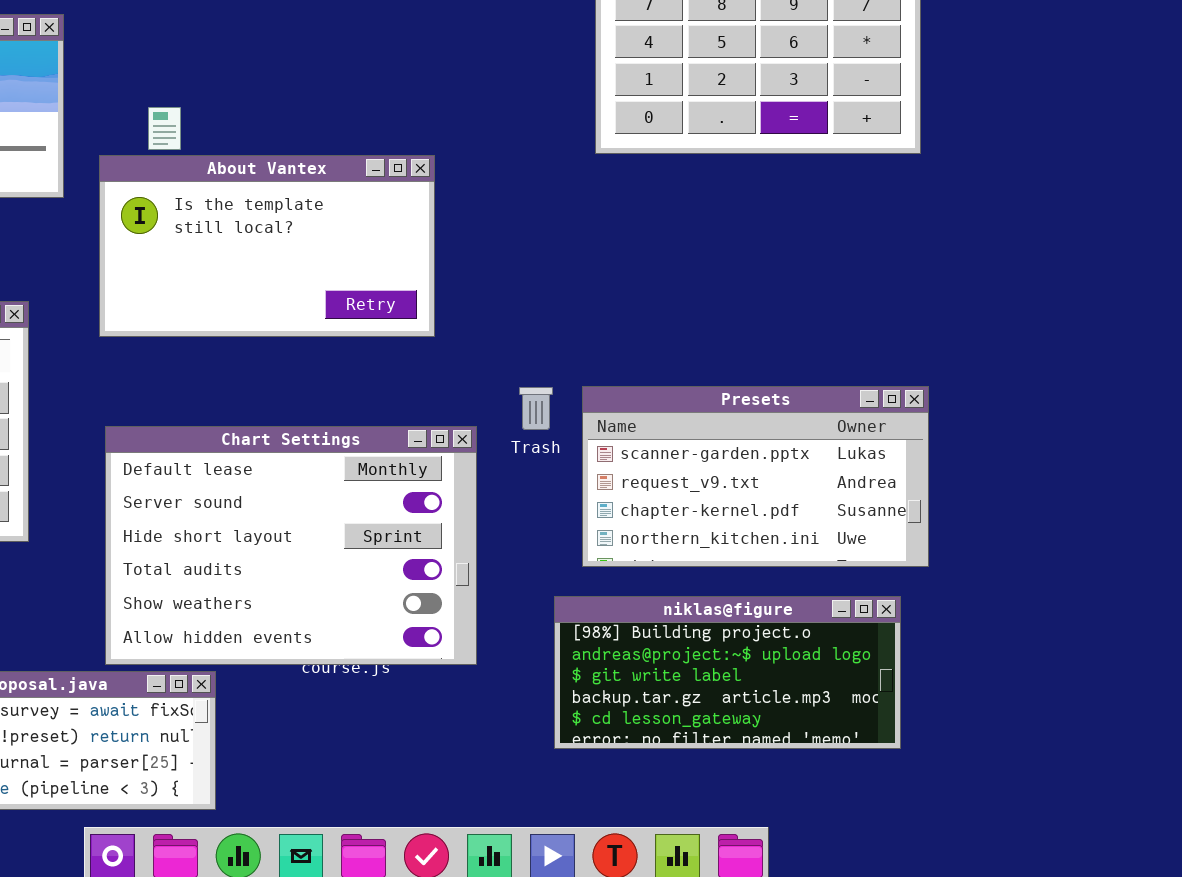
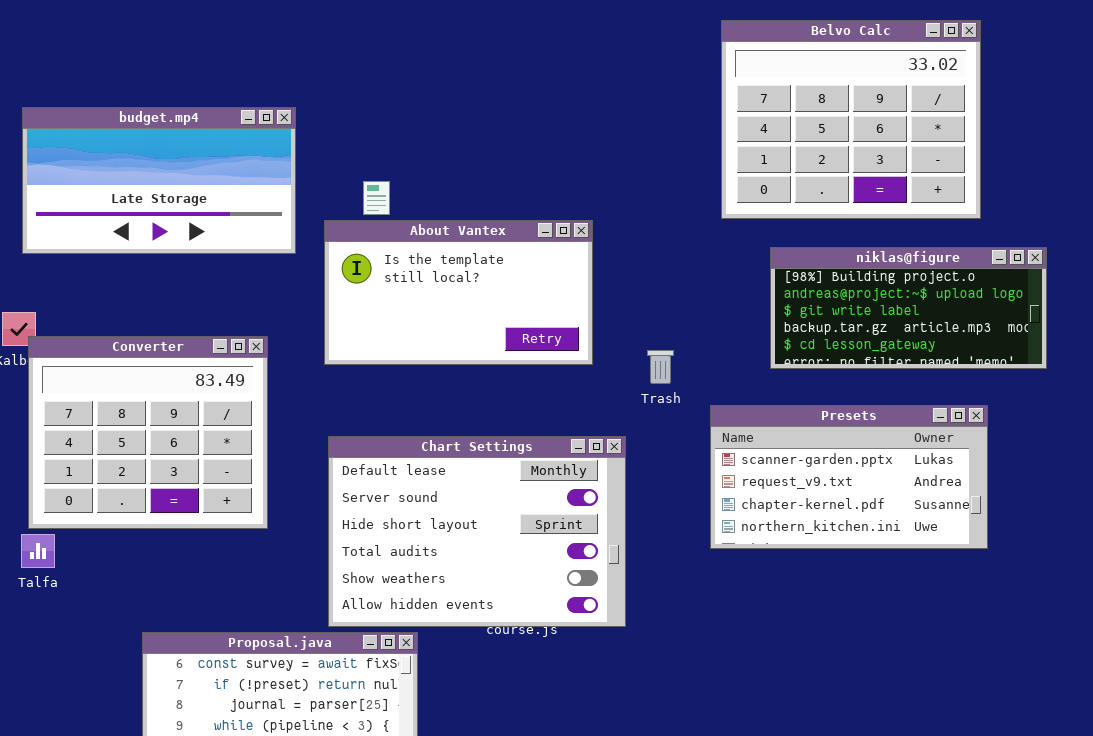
Trash: [519,387,553,430] -> [647,350,674,384], moved
niklas@figure: [554,596,901,749] -> [770,247,1047,369], moved

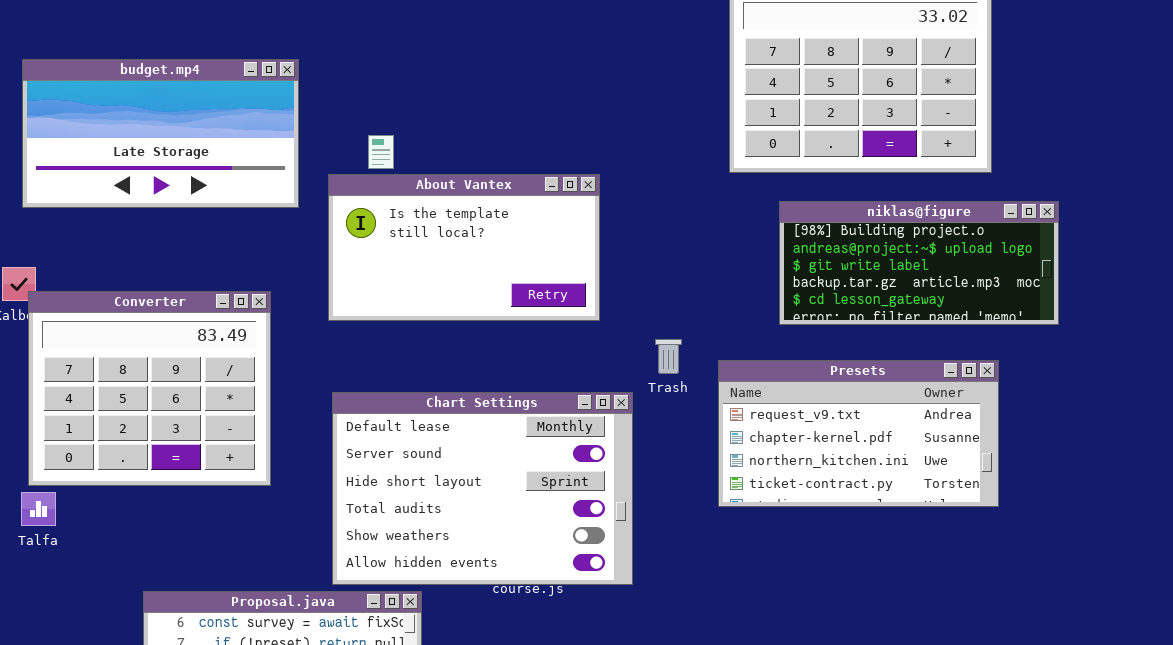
Trash: [647,350,674,384] -> [655,339,682,374], moved
Presets: [710,405,988,549] -> [718,360,999,507], scrolled down 1 row

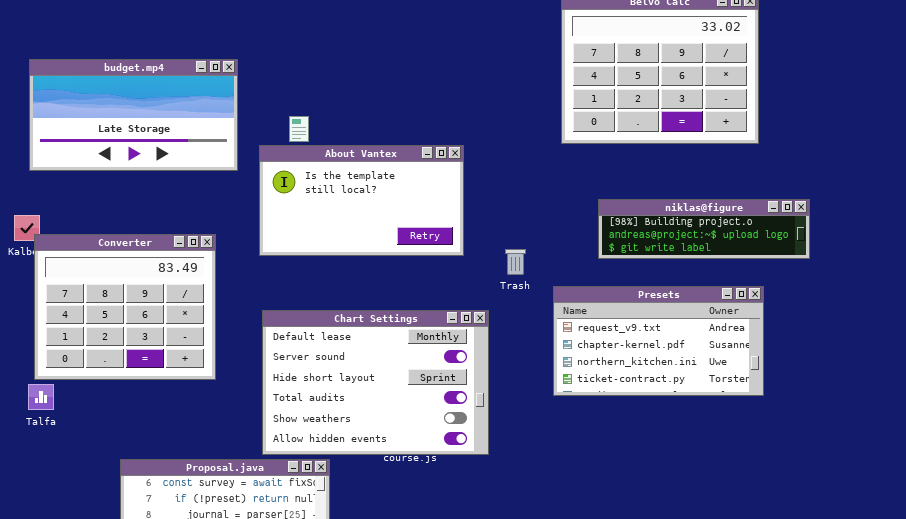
niklas@figure: [779,201,1059,325] -> [598,199,810,259], resized
Trash: [655,339,682,374] -> [505,249,526,275], moved

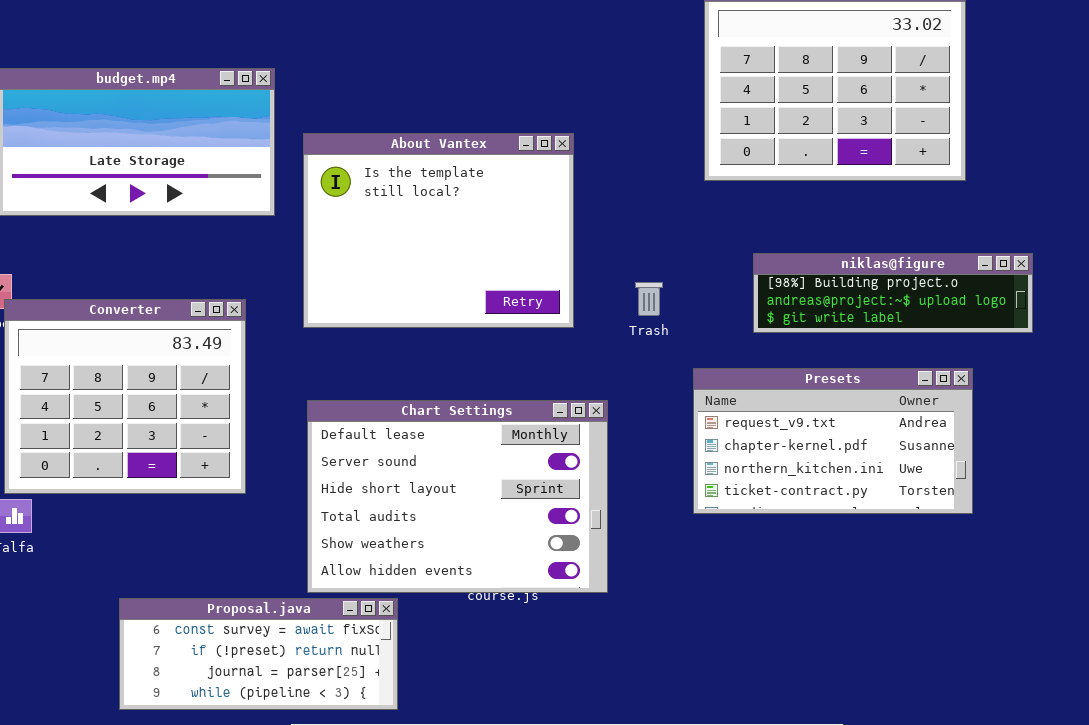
About Vantex: [259,145,464,256] -> [303,133,574,328], resized
Trash: [505,249,526,275] -> [635,282,663,316], moved

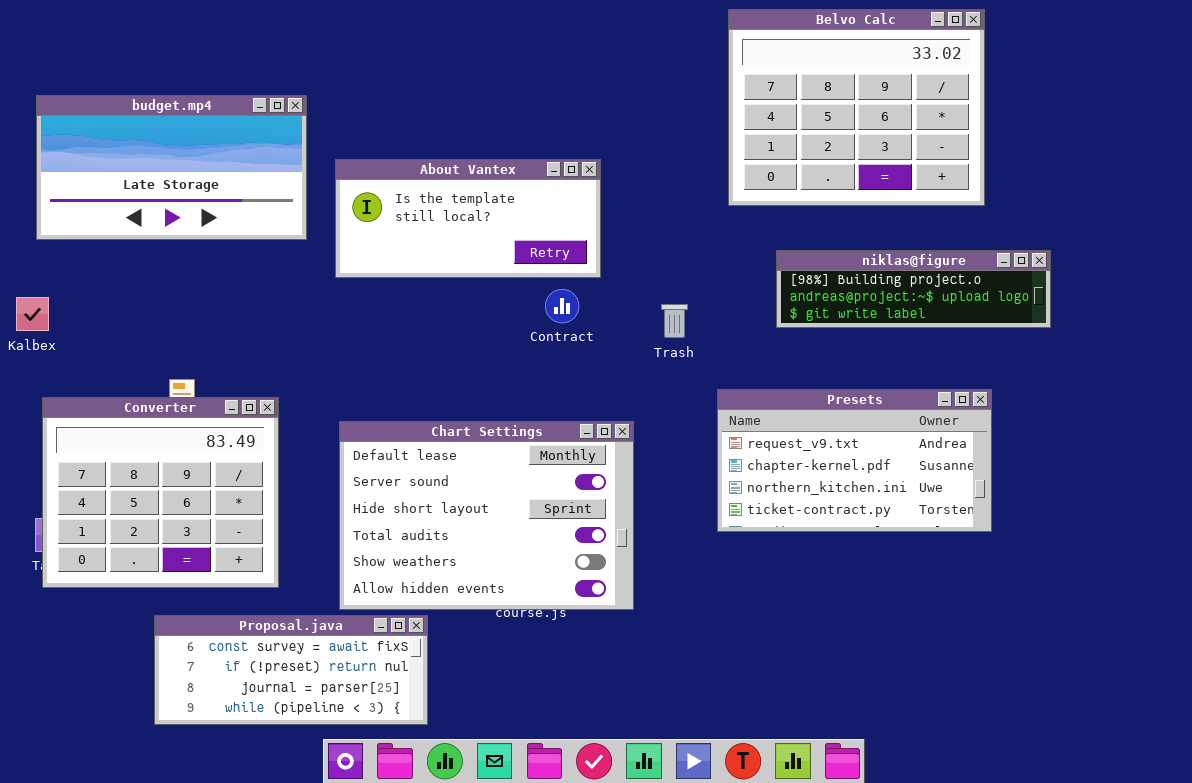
About Vantex: [303,133,574,328] -> [335,159,601,278], resized
niklas@figure: [753,253,1033,333] -> [776,250,1051,328], moved
Converter: [4,299,246,494] -> [42,397,279,588], moved

